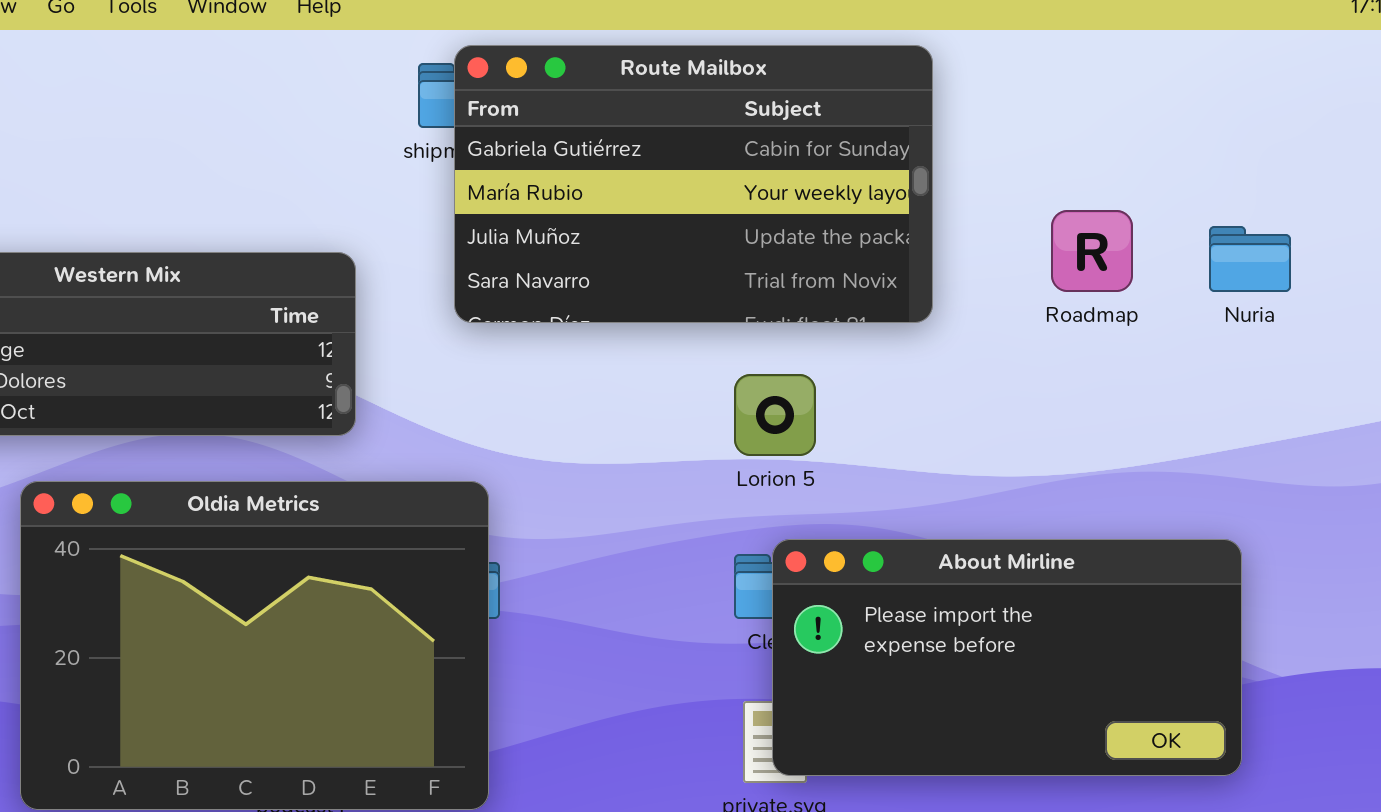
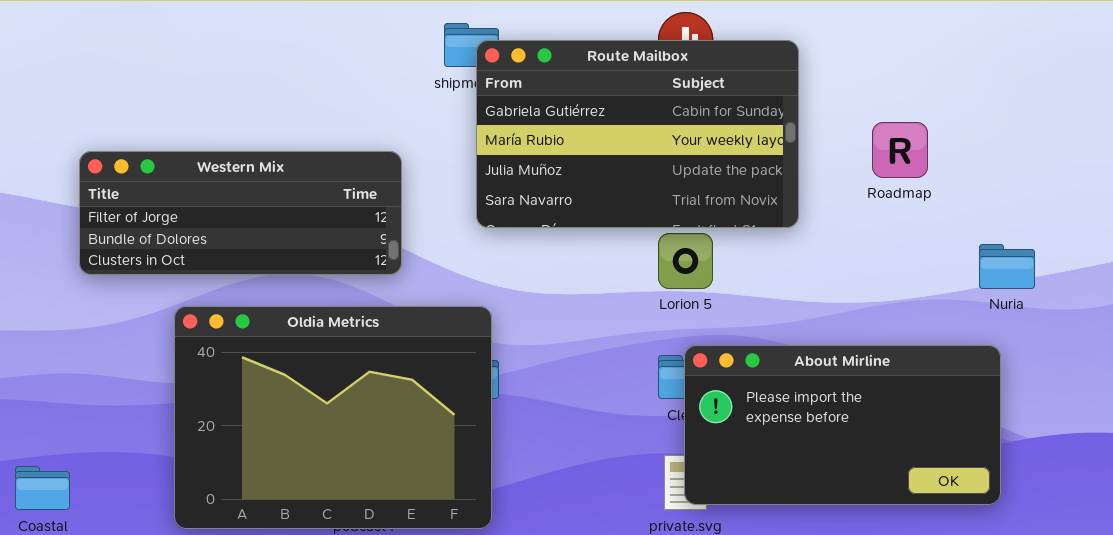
Route Mailbox: [454,45,933,323] -> [476,40,799,228], moved
Nuria: [1209,226,1291,292] -> [979,244,1035,289], moved

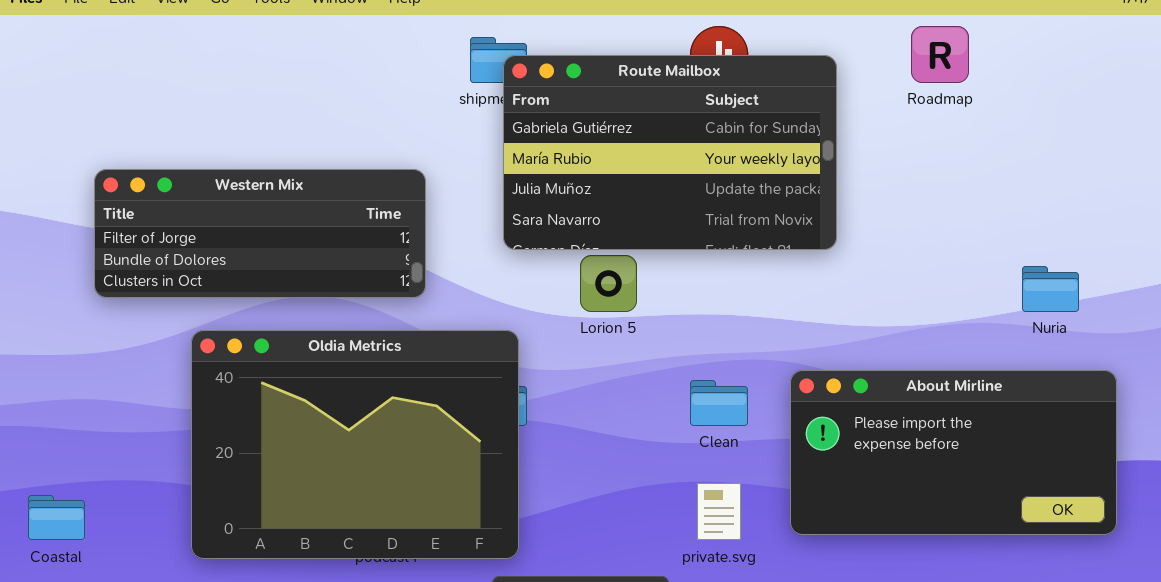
Roadmap: [872,122,928,178] -> [911,26,969,83], moved
Lorion 5: [658,233,713,289] -> [580,255,637,312], moved
About Mirline: [684,345,1001,505] -> [790,370,1117,535], moved

